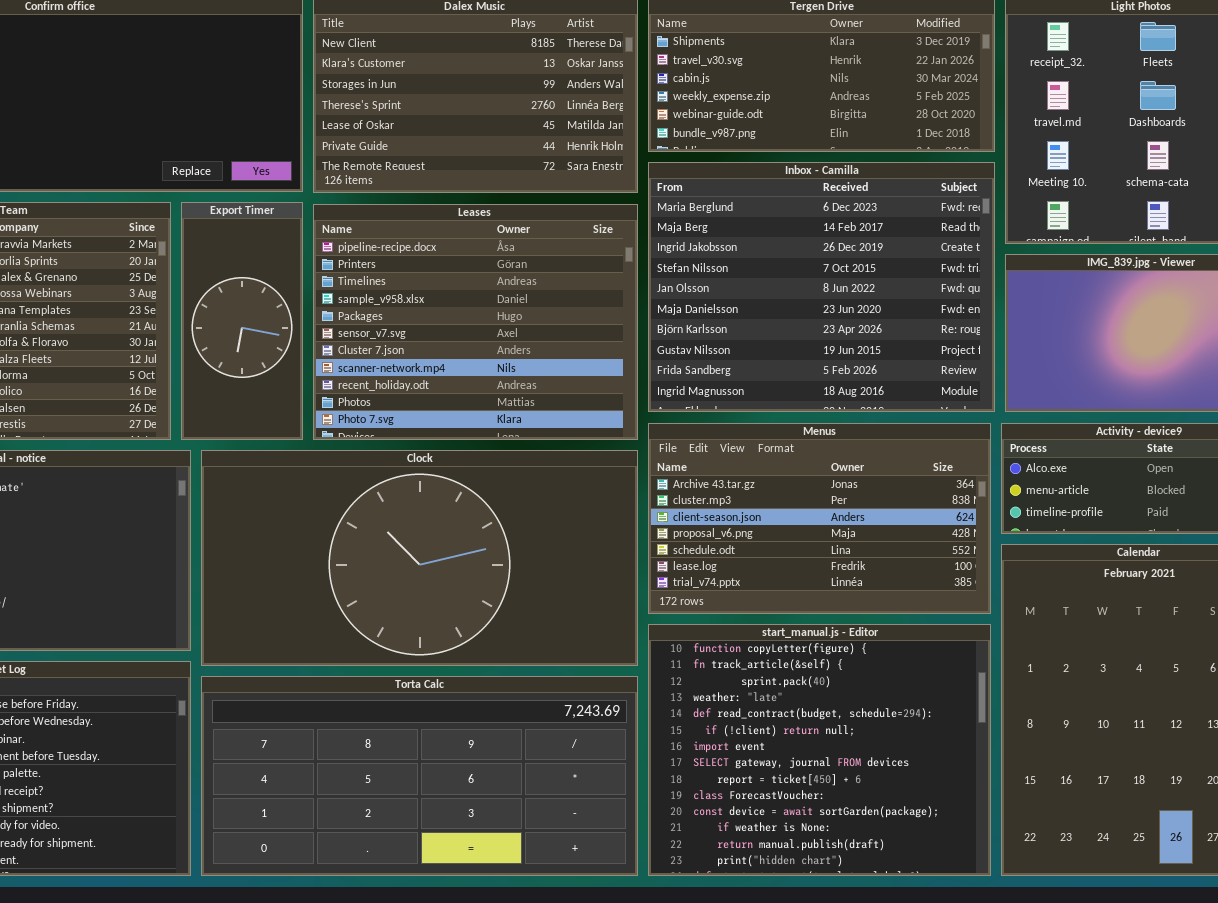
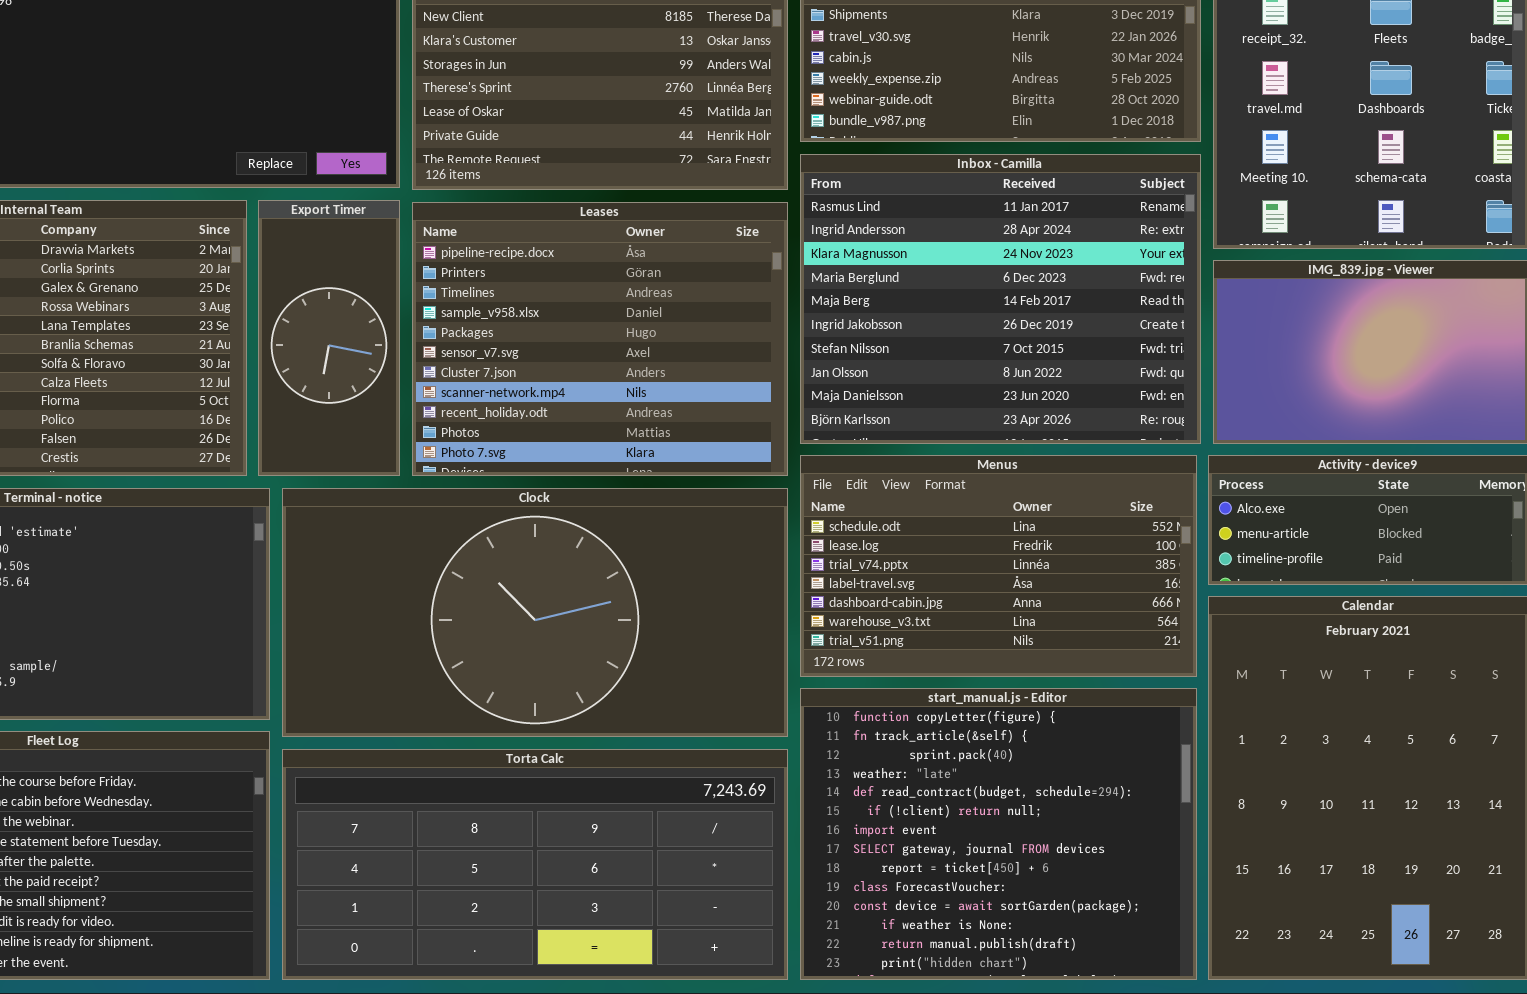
Inbox - Camilla: [648,162,995,412] -> [800,154,1201,444], scrolled up 3 rows
Menus: [648,423,991,614] -> [800,455,1197,677], scrolled down 4 rows

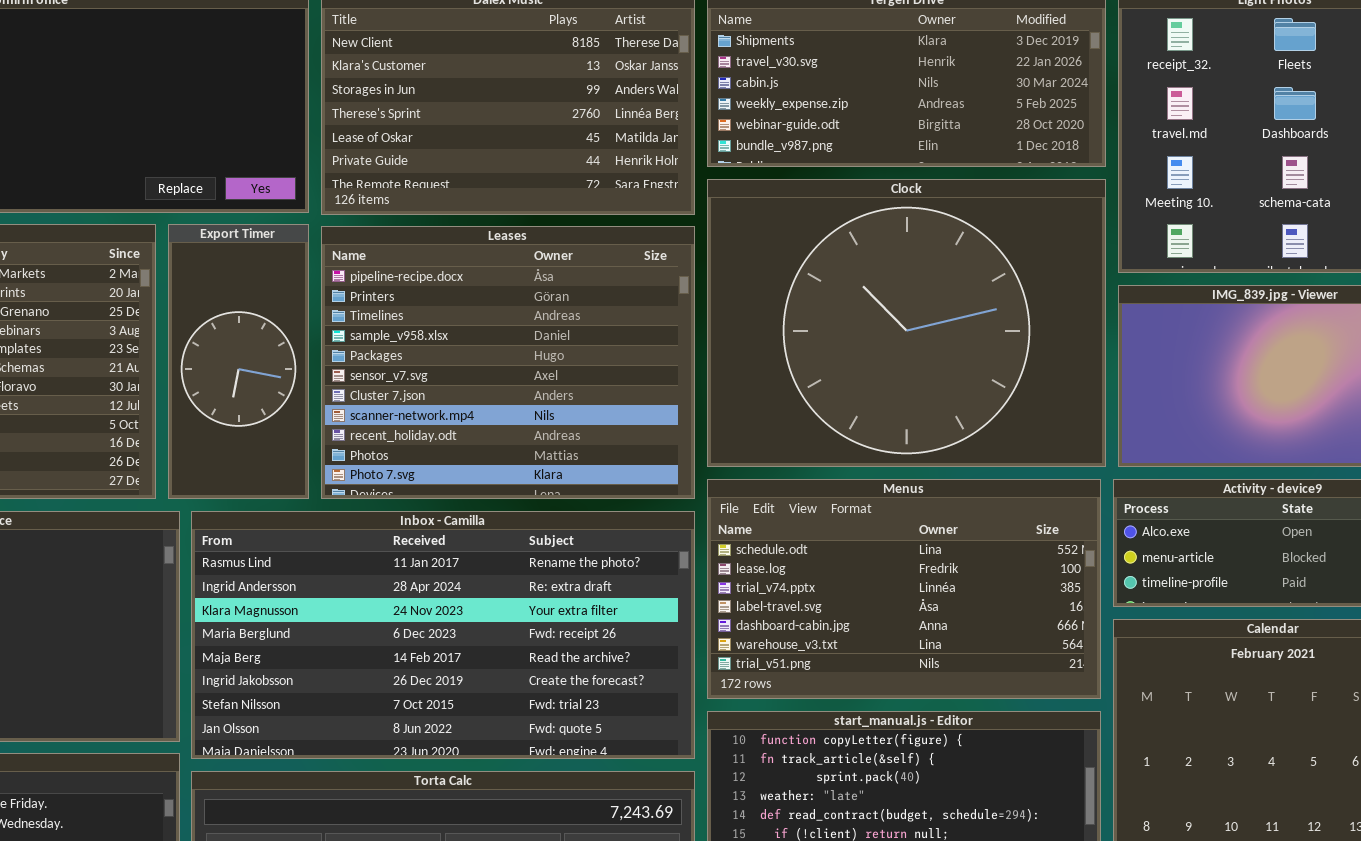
Inbox - Camilla: [800,154,1201,444] -> [191,511,695,759], moved, resized
Clock: [282,488,788,737] -> [707,179,1106,467], moved, resized

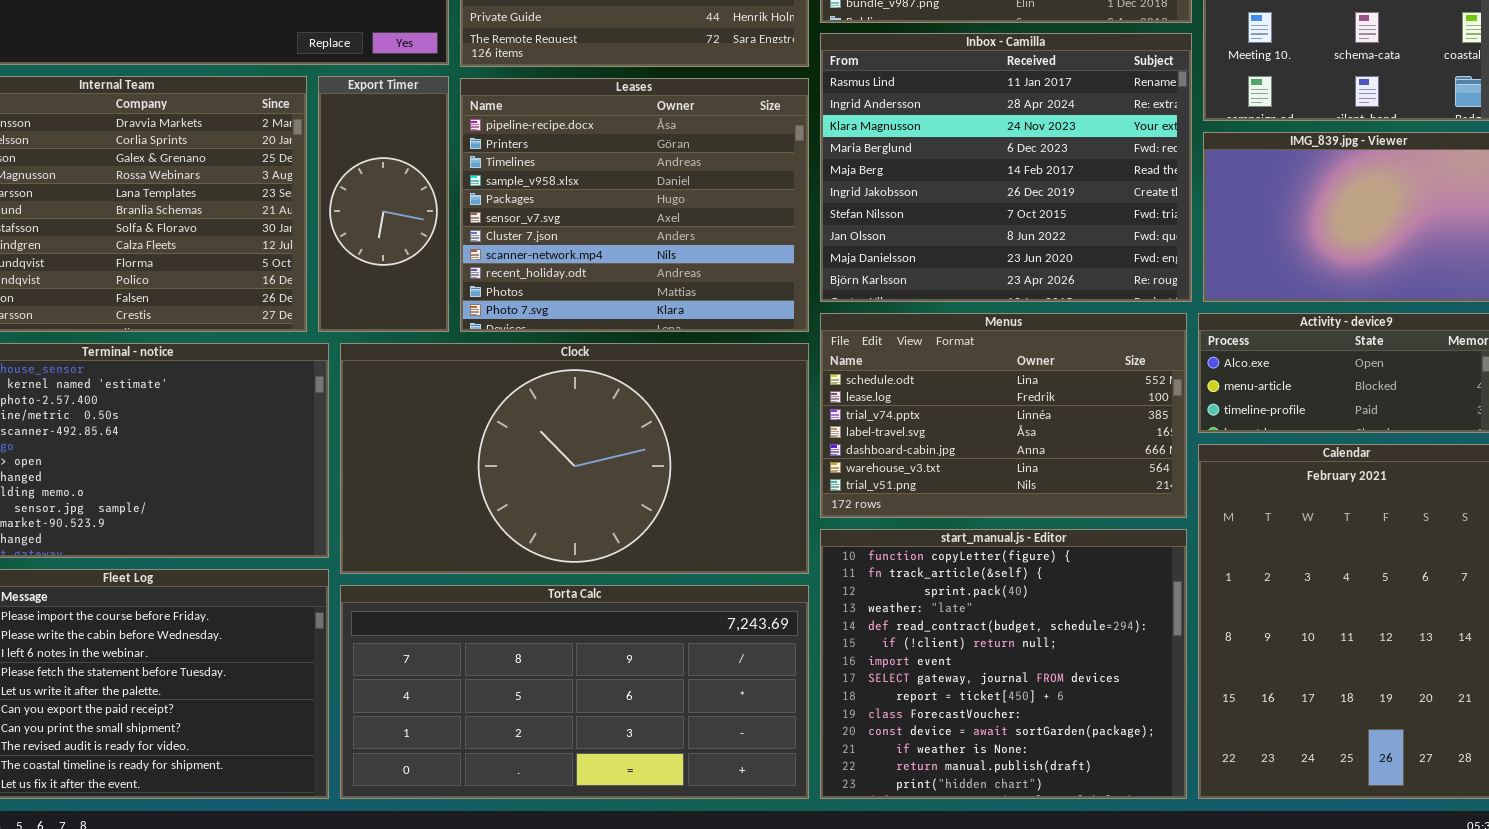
Clock: [707,179,1106,467] -> [340,343,809,574], moved, resized
Inbox - Camilla: [191,511,695,759] -> [820,33,1192,302], moved, resized

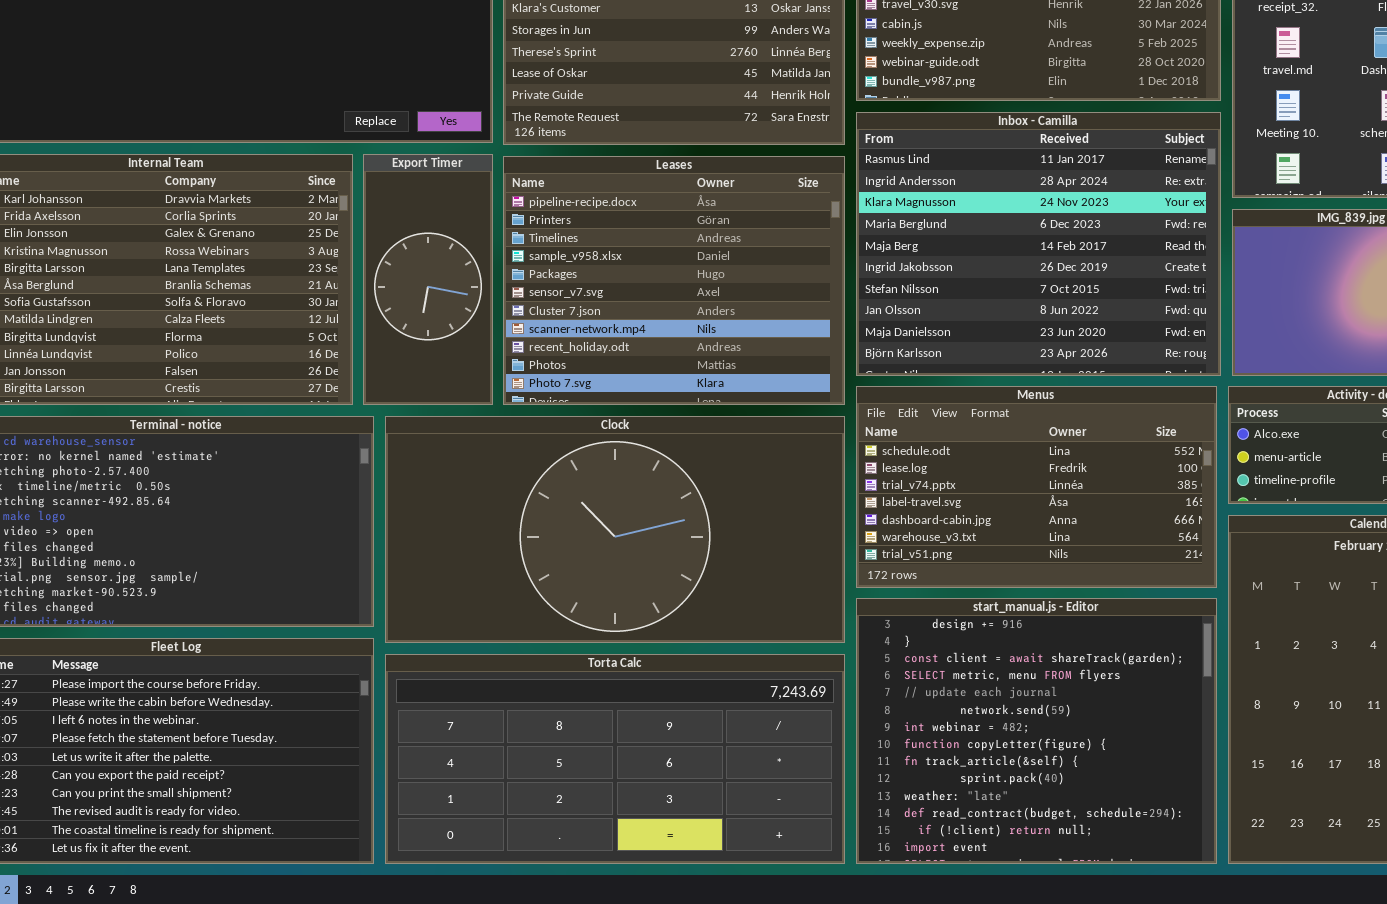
start_manual.js - Editor: [820,529,1187,799] -> [856,598,1217,864], scrolled up 7 rows

